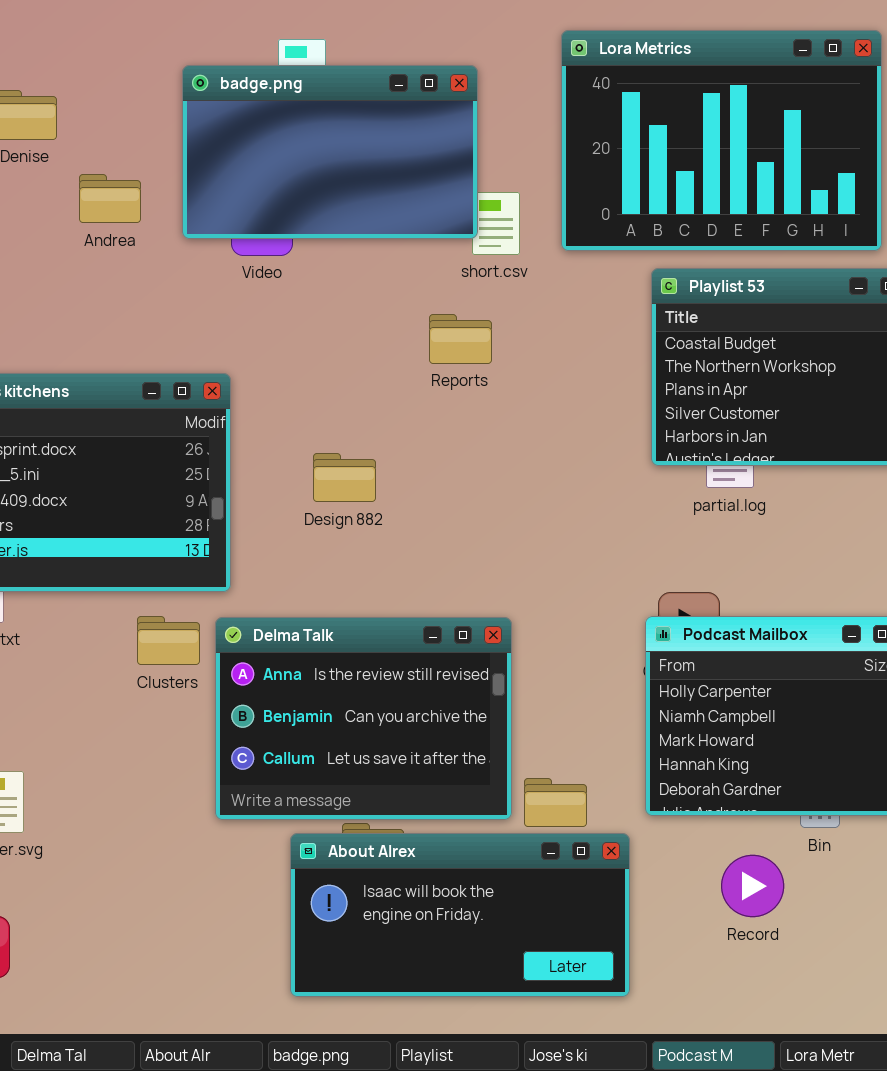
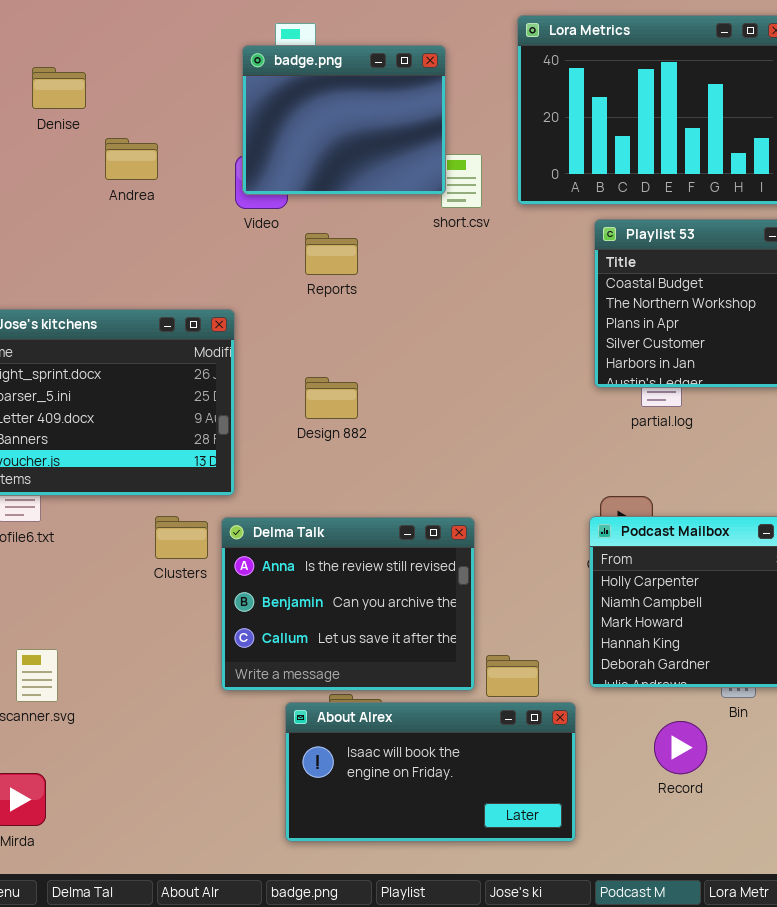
badge.png: [182,65,478,239] -> [242,45,446,195], resized
Reports: [429,314,492,364] -> [305,233,358,275], moved

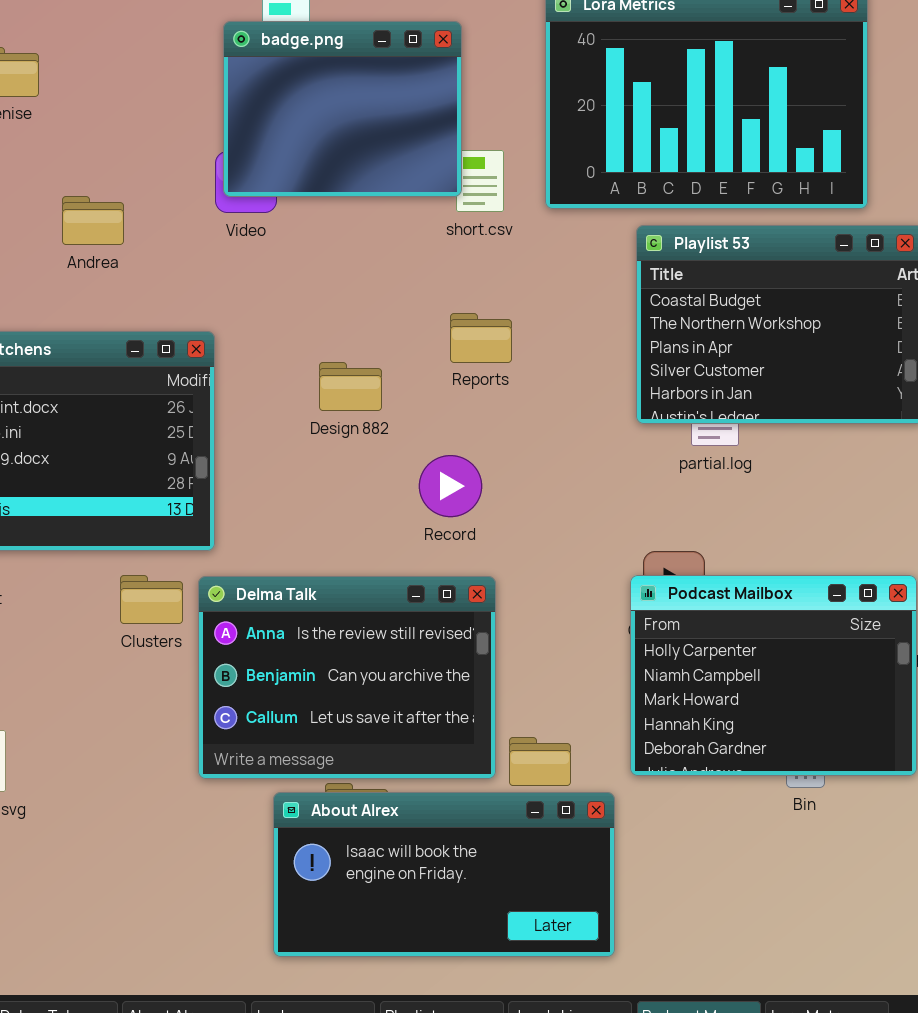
Andrea: [105,138,158,180] -> [62,196,124,245], moved
Reports: [305,233,358,275] -> [450,313,512,363], moved
Design 882: [305,377,358,419] -> [319,362,382,411], moved
Record: [654,721,707,774] -> [419,455,482,517], moved

